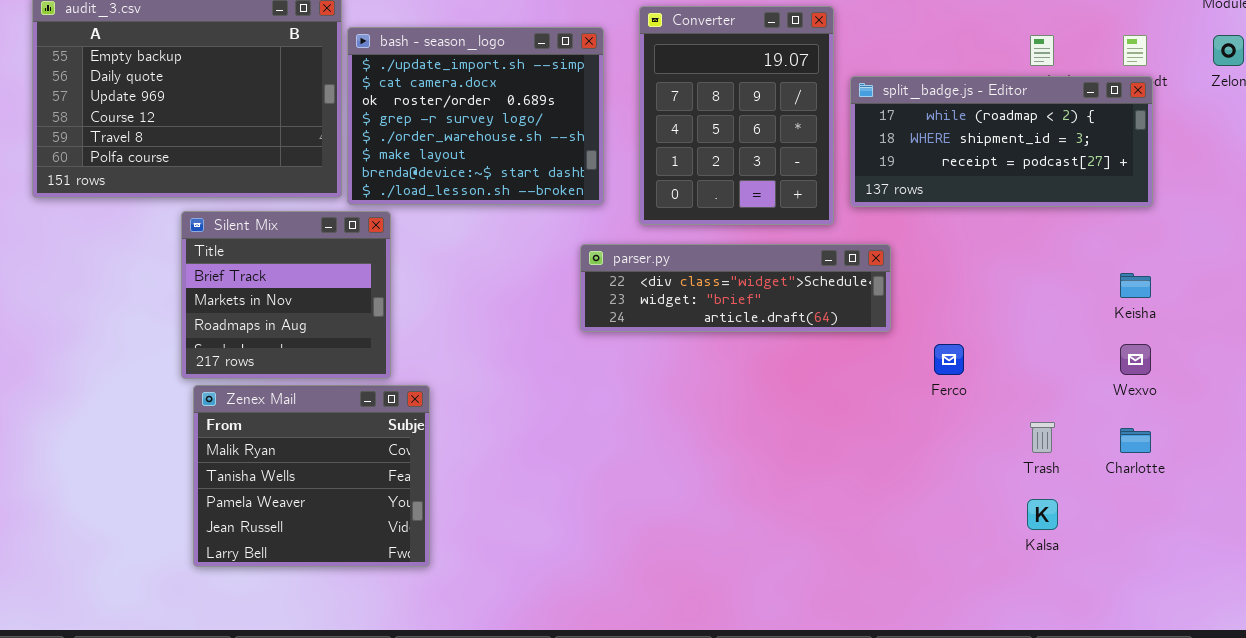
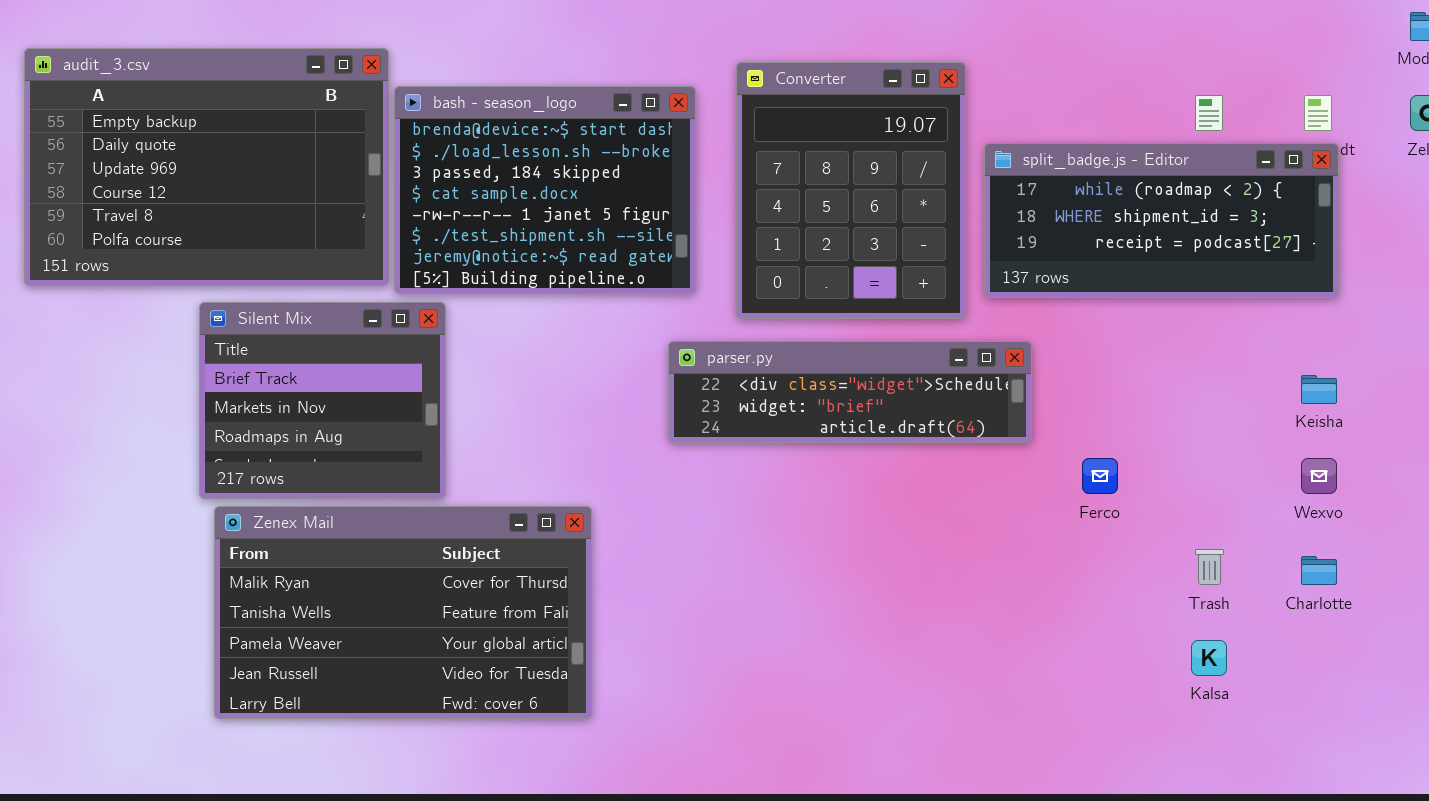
bash - season_logo: [347,27,604,205] -> [394,86,696,294], scrolled down 6 rows
Zenex Mail: [193,385,430,567] -> [214,506,592,719], resized

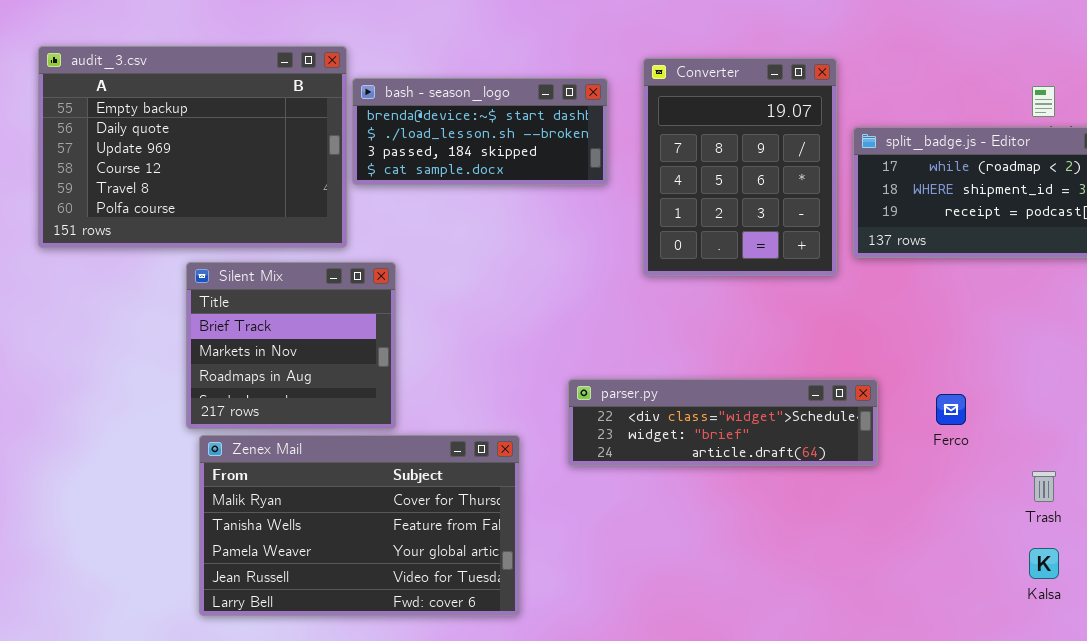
bash - season_logo: [394,86,696,294] -> [352,78,608,185], resized
parser.py: [668,341,1032,443] -> [568,379,878,466], moved

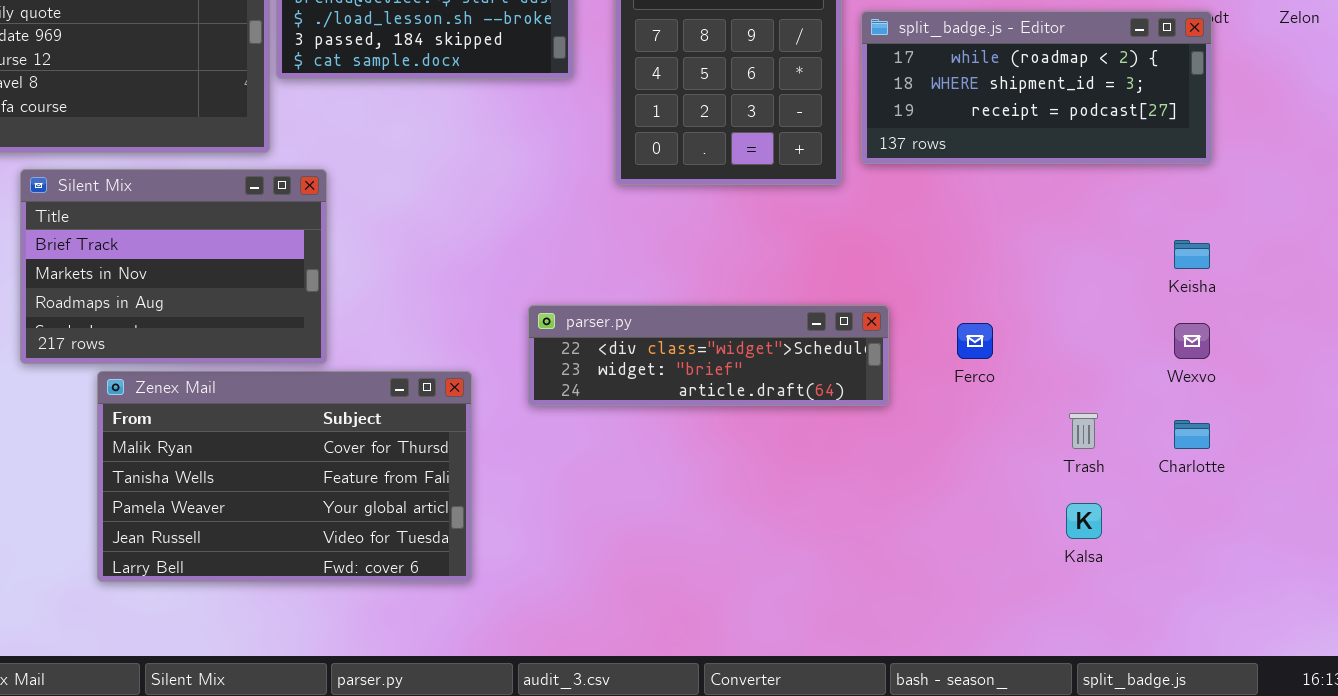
Silent Mix: [186,262,396,429] -> [20,169,327,364], resized

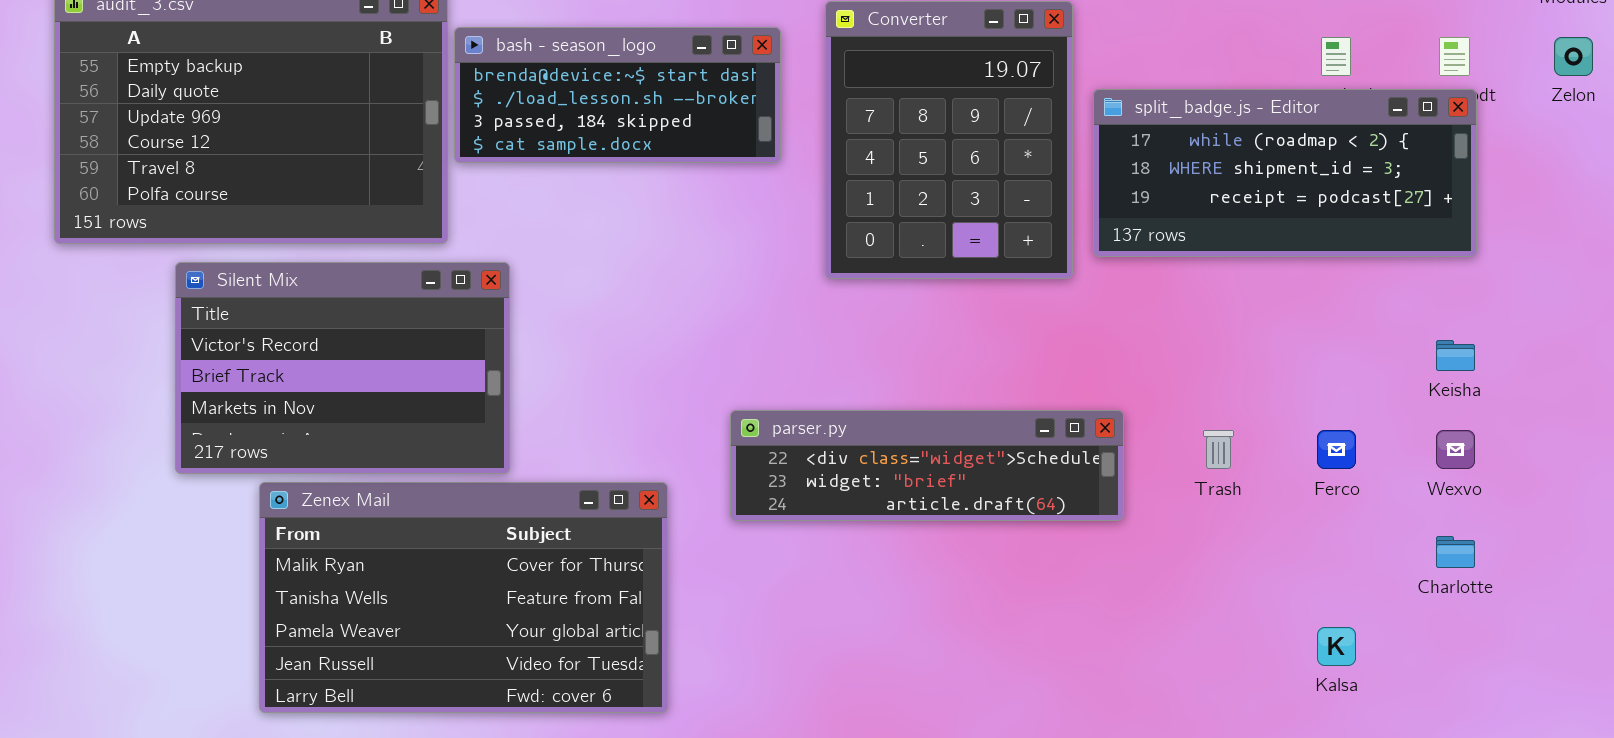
Silent Mix: [20,169,327,364] -> [175,262,510,474], scrolled up 1 row
Ferco: [957,323,993,359] -> [1317,430,1356,469], moved
Trash: [1069,413,1098,449] -> [1203,430,1234,469], moved

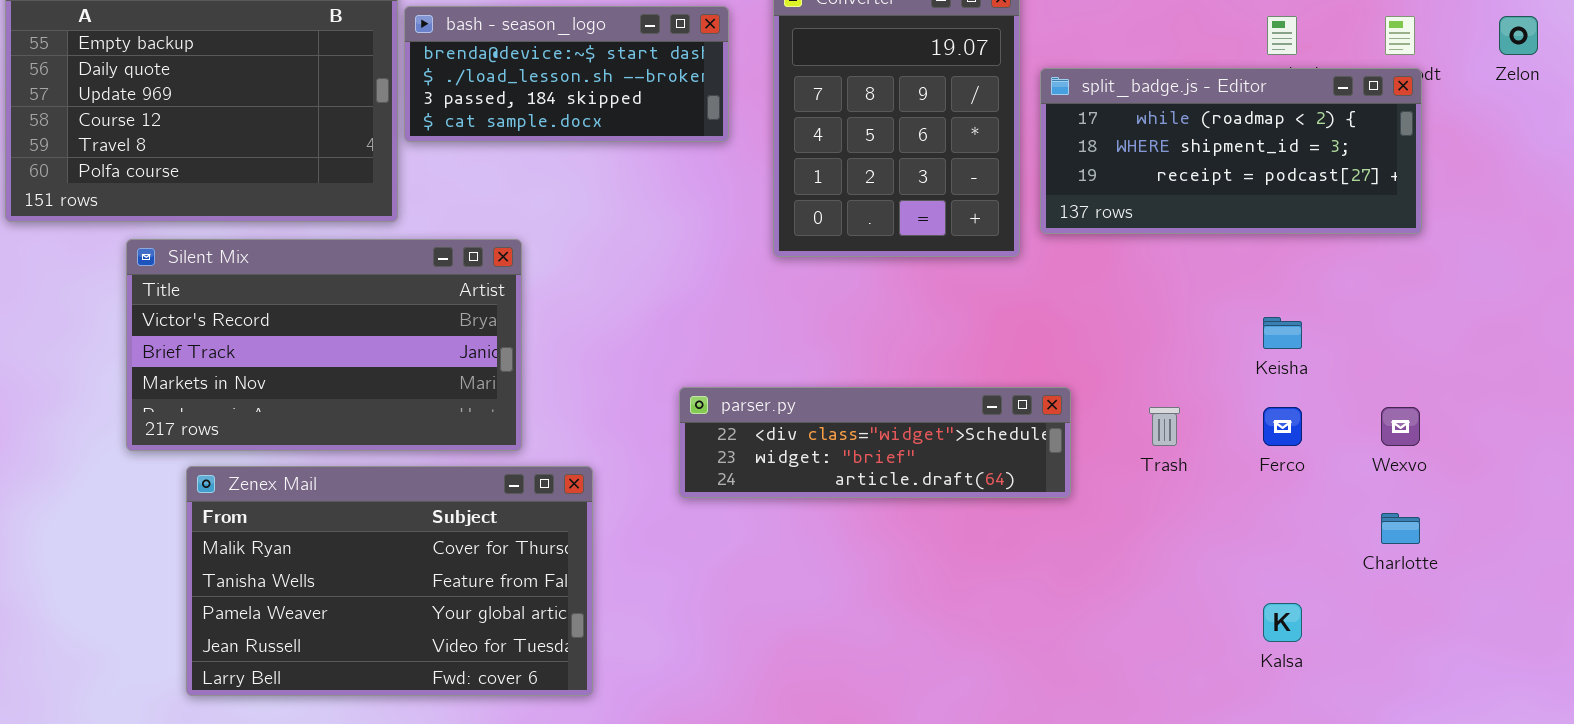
Silent Mix: [175,262,510,474] -> [126,239,522,451], resized
Keisha: [1436,340,1475,371] -> [1263,317,1302,349], moved
Zenex Mail: [259,482,668,713] -> [186,466,593,696], moved

